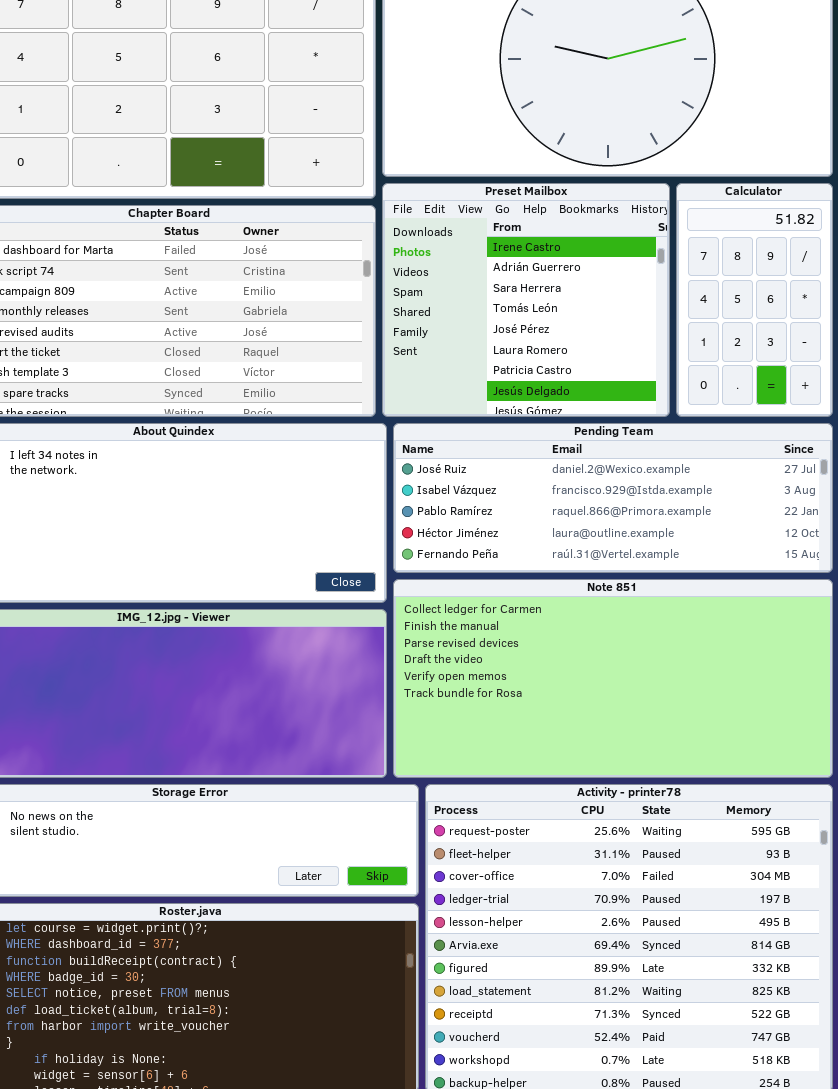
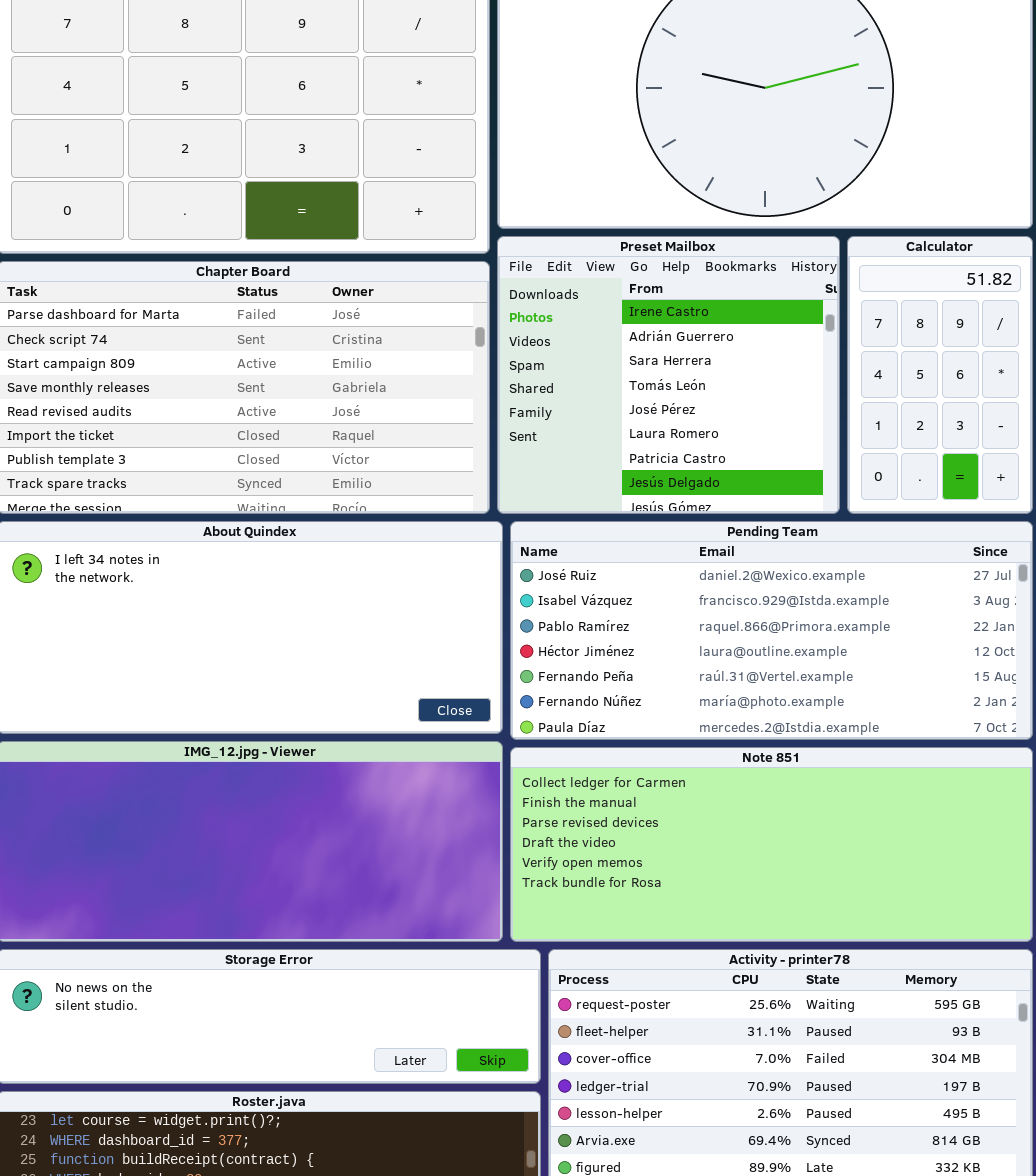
Pending Team: [393,423,833,573] -> [510,521,1033,740], resized
Note 851: [393,579,833,778] -> [510,747,1033,942], resized

